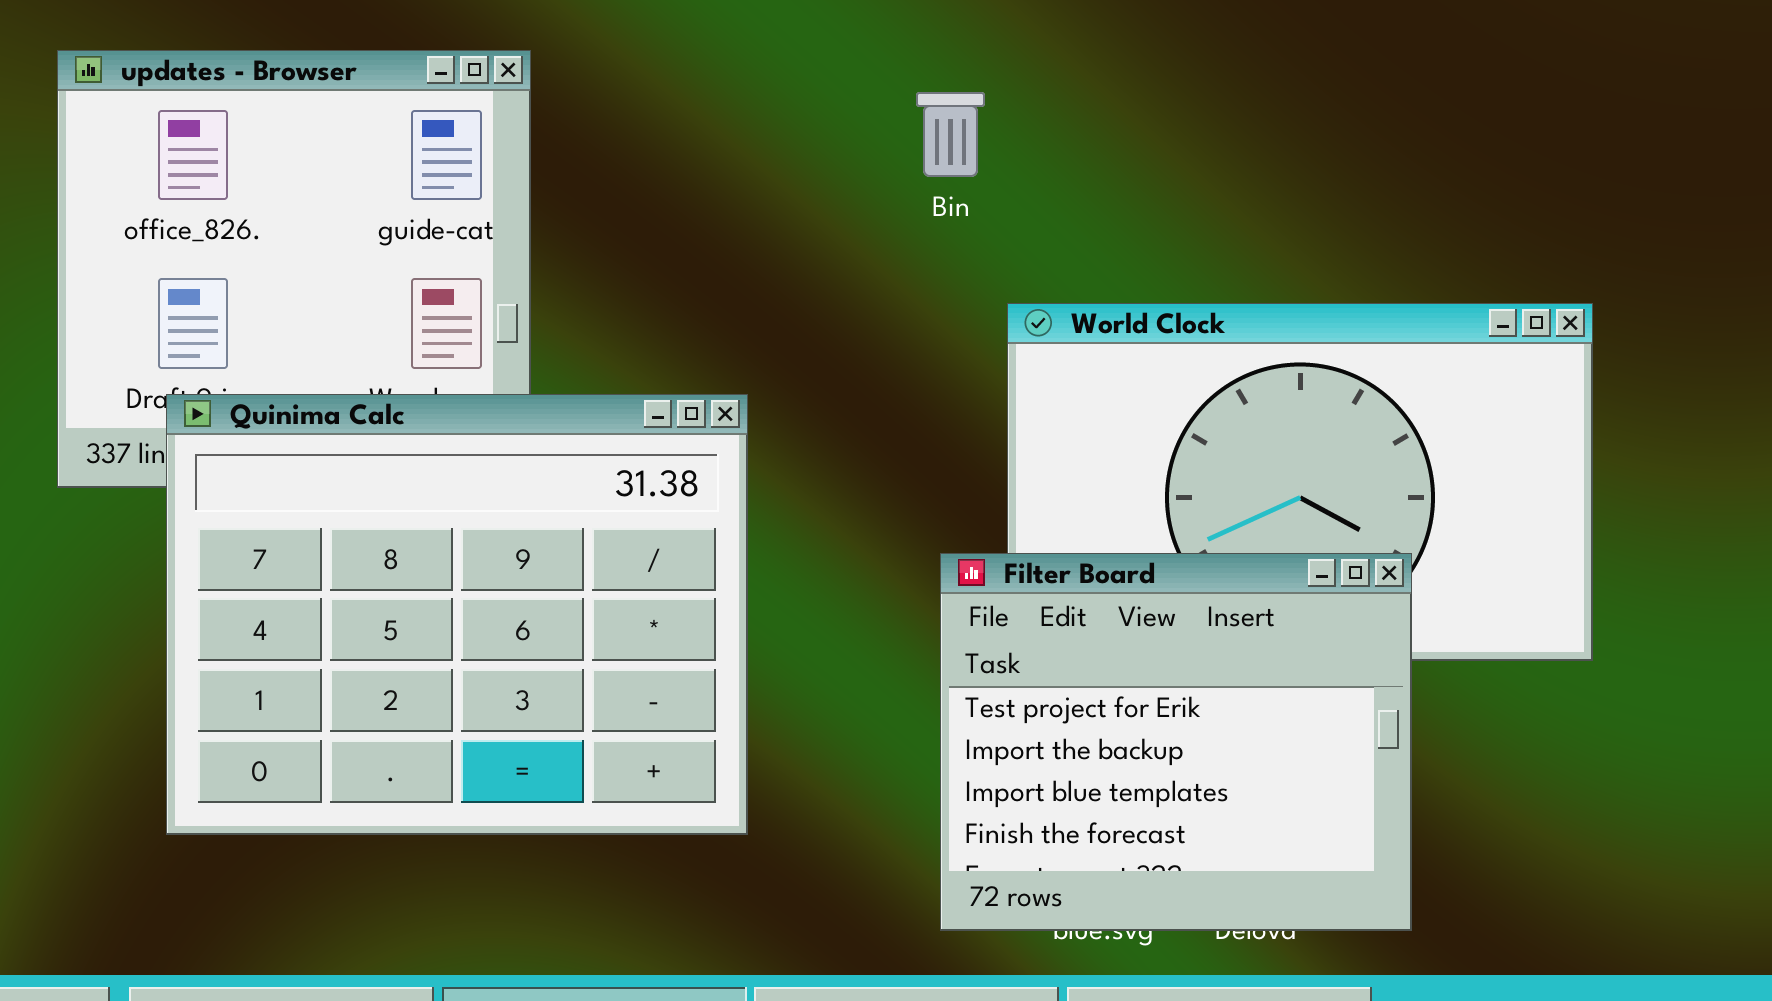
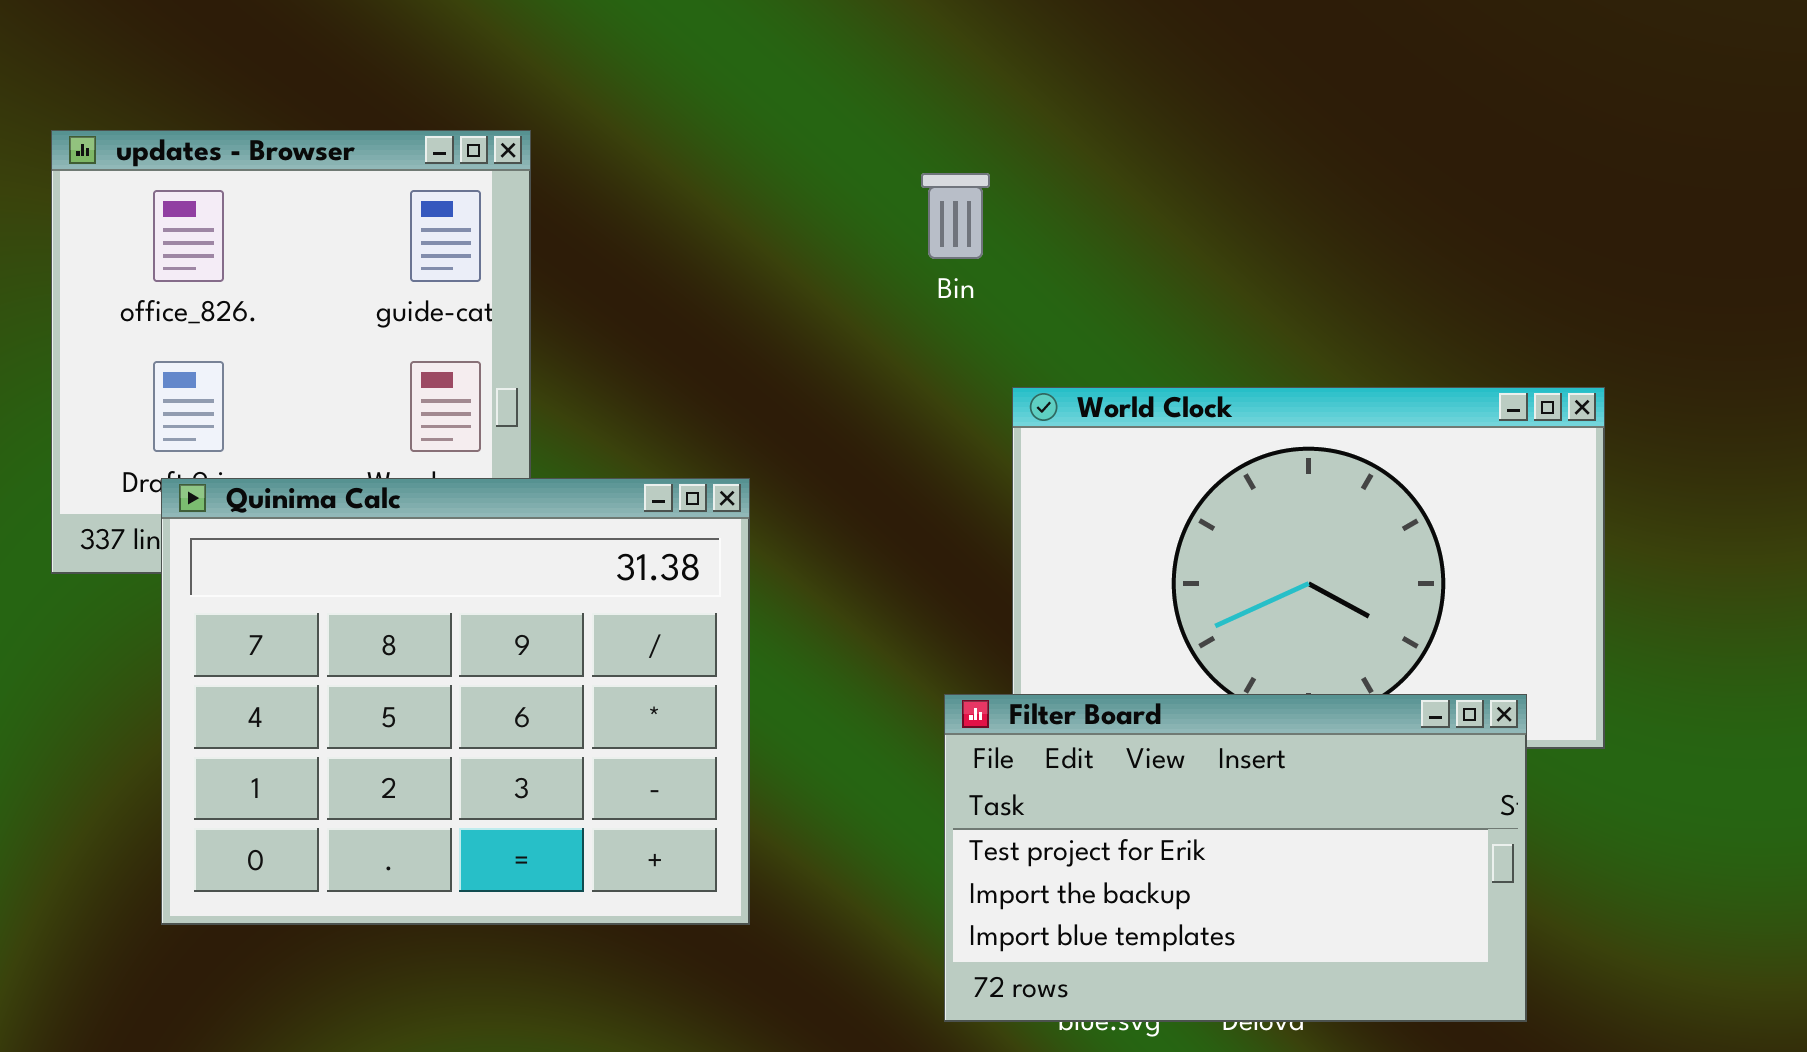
Filter Board: [940,553,1412,931] -> [944,694,1527,1022], resized

